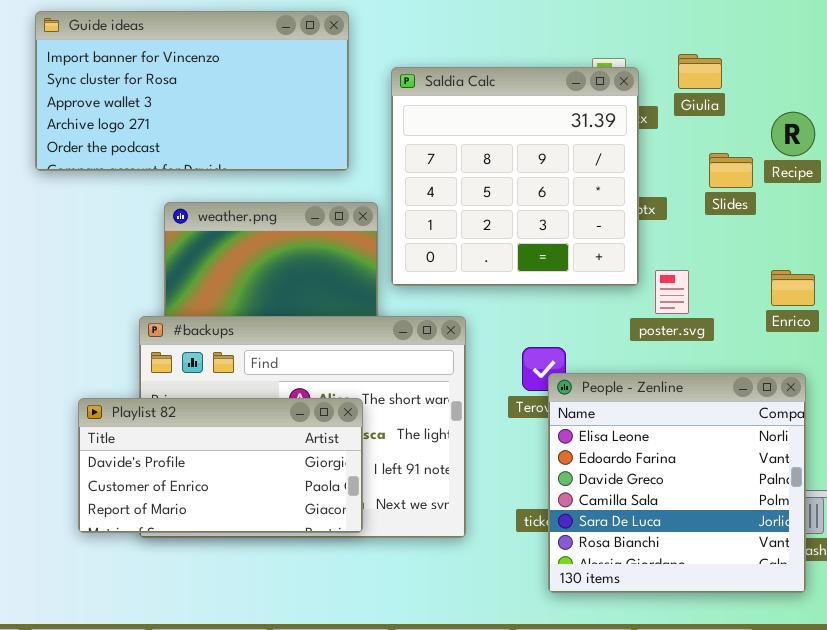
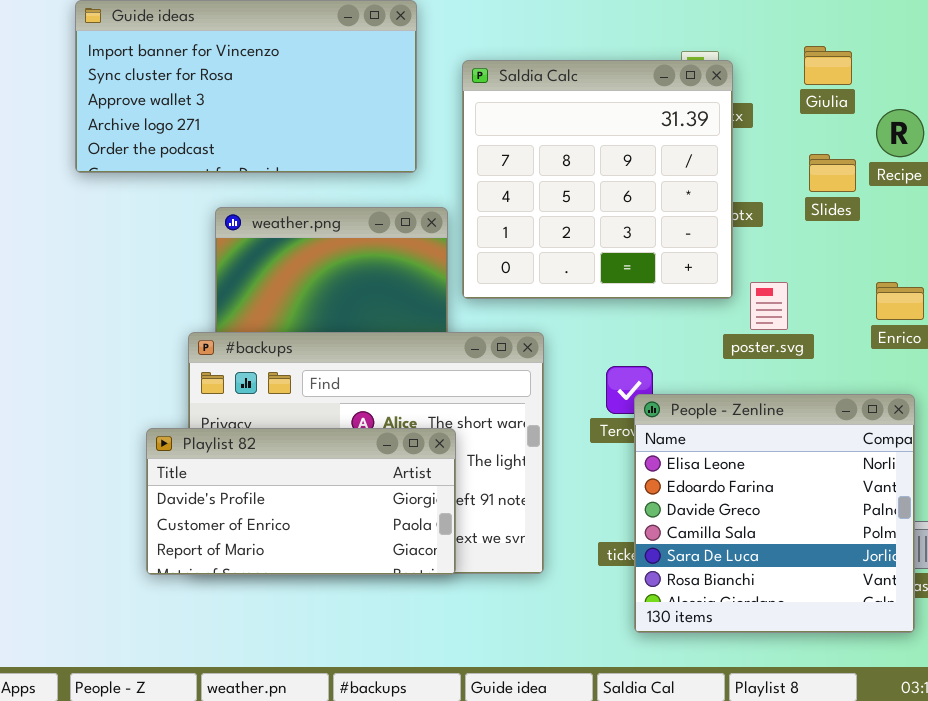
Giulia: [678,54,722,89] -> [804,46,852,85], moved
Playlist 82: [78,398,363,533] -> [146,428,456,575], moved

